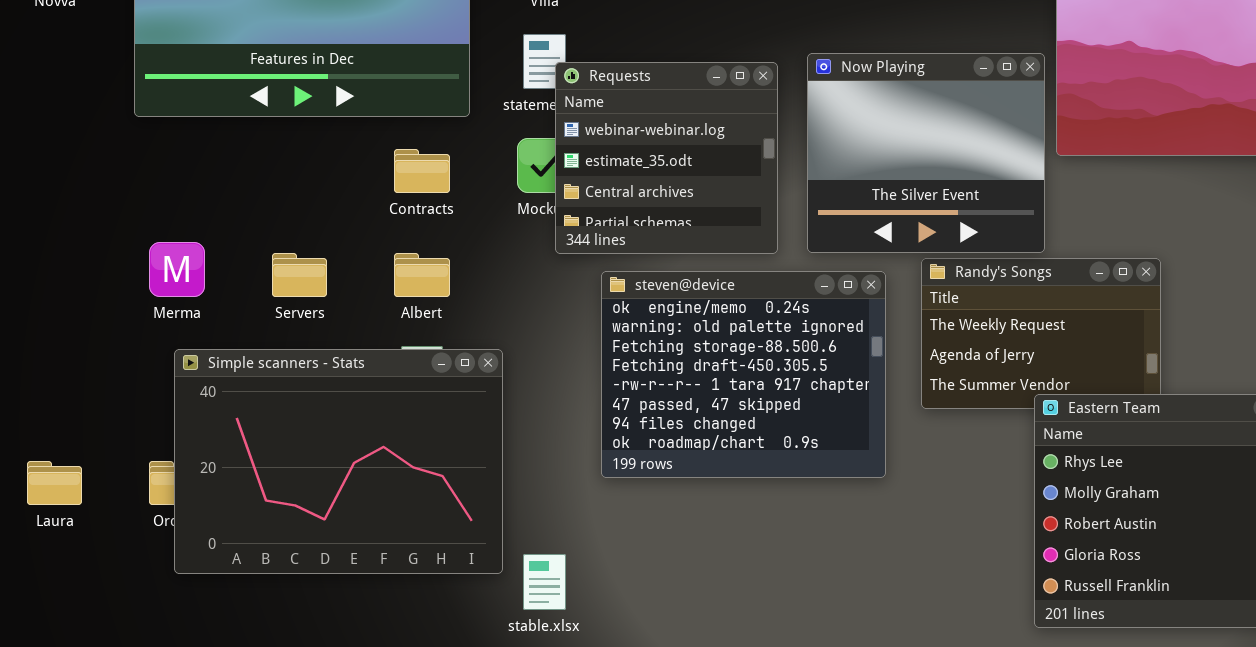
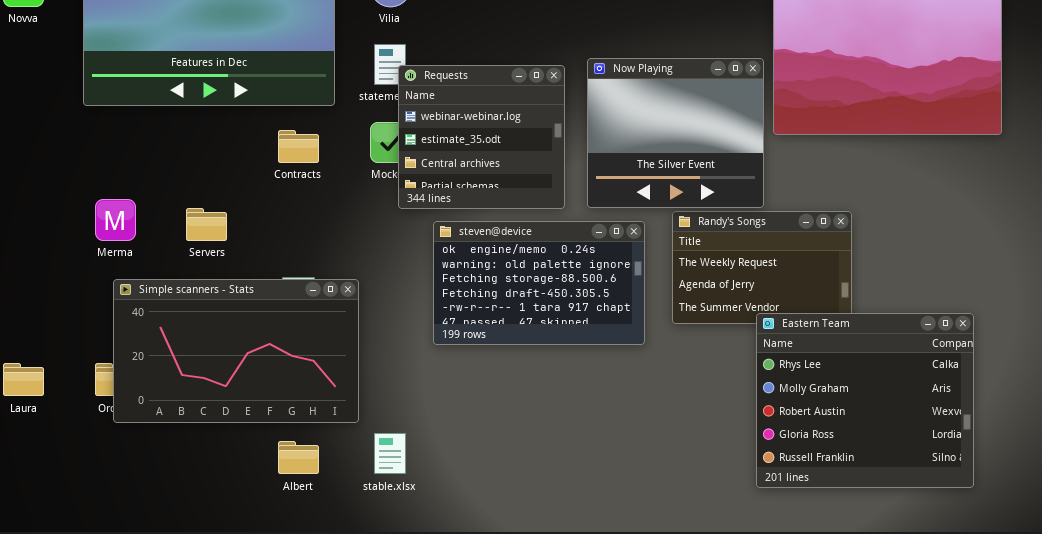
Albert: [394,253,450,297] -> [278,441,319,474], moved
steven@device: [601,271,886,478] -> [433,221,645,345], resized
Simple scanners - Stats: [174,349,503,574] -> [113,279,359,423], resized

